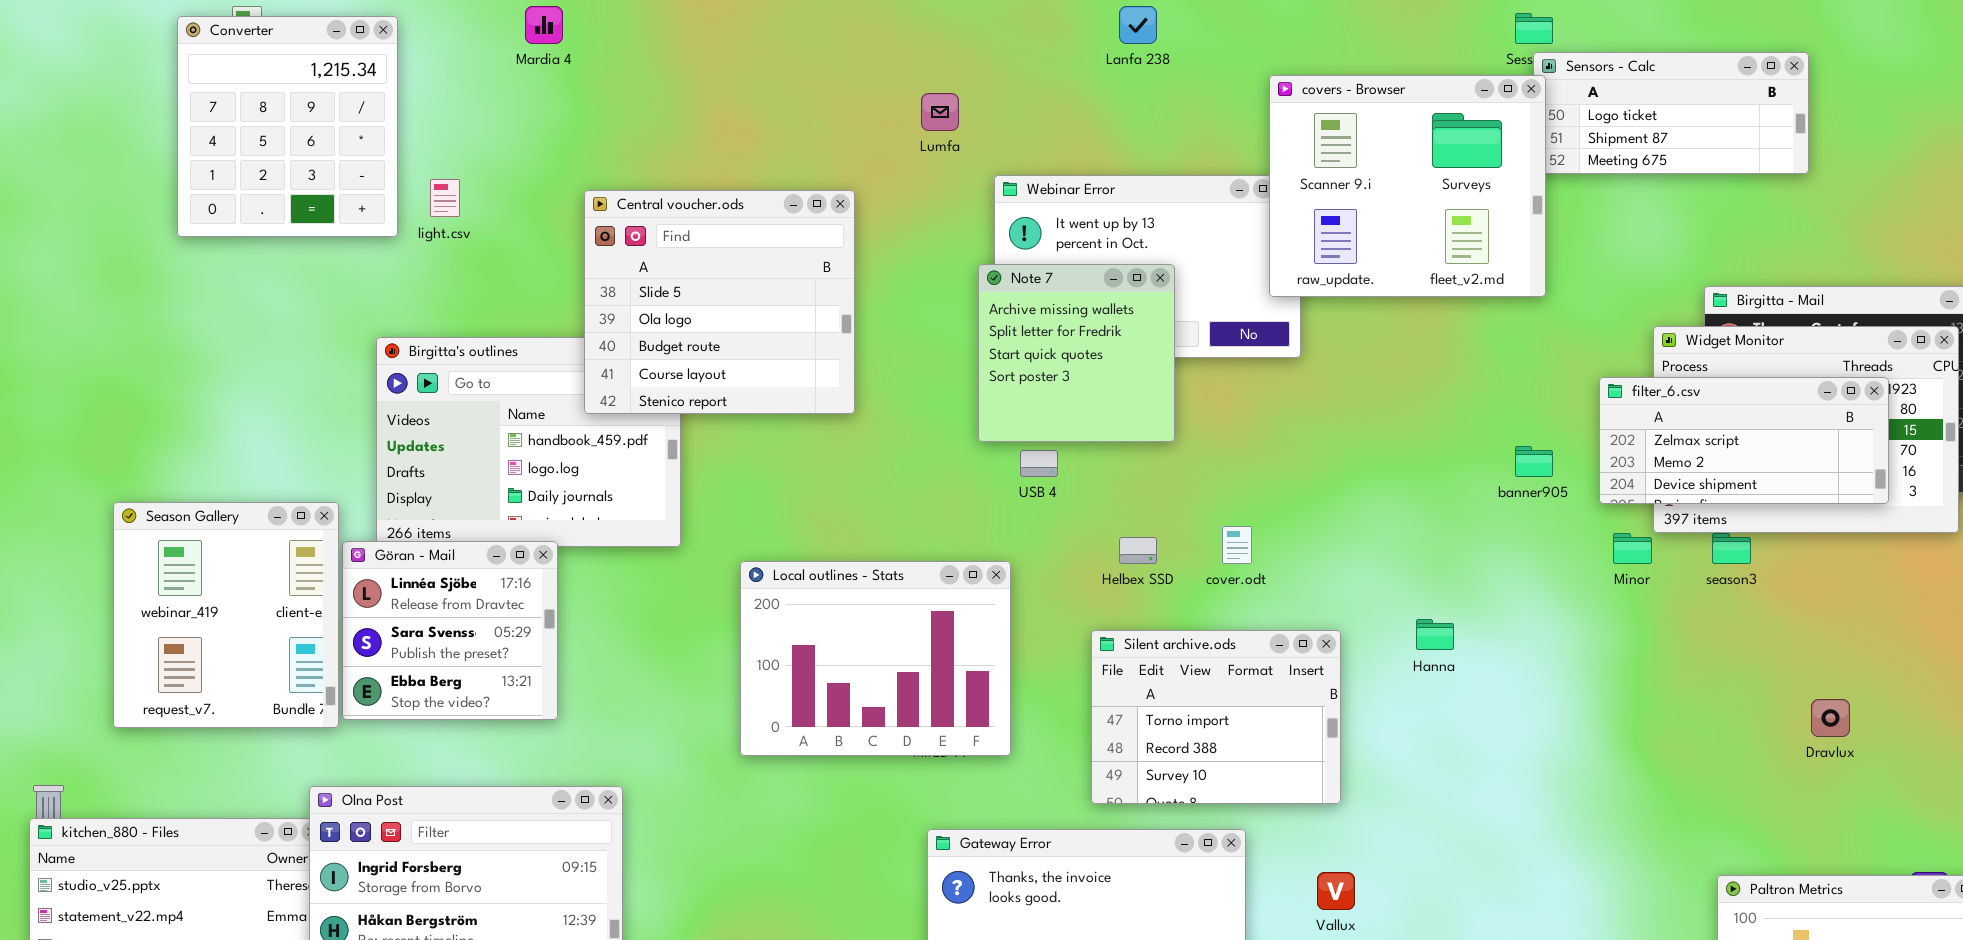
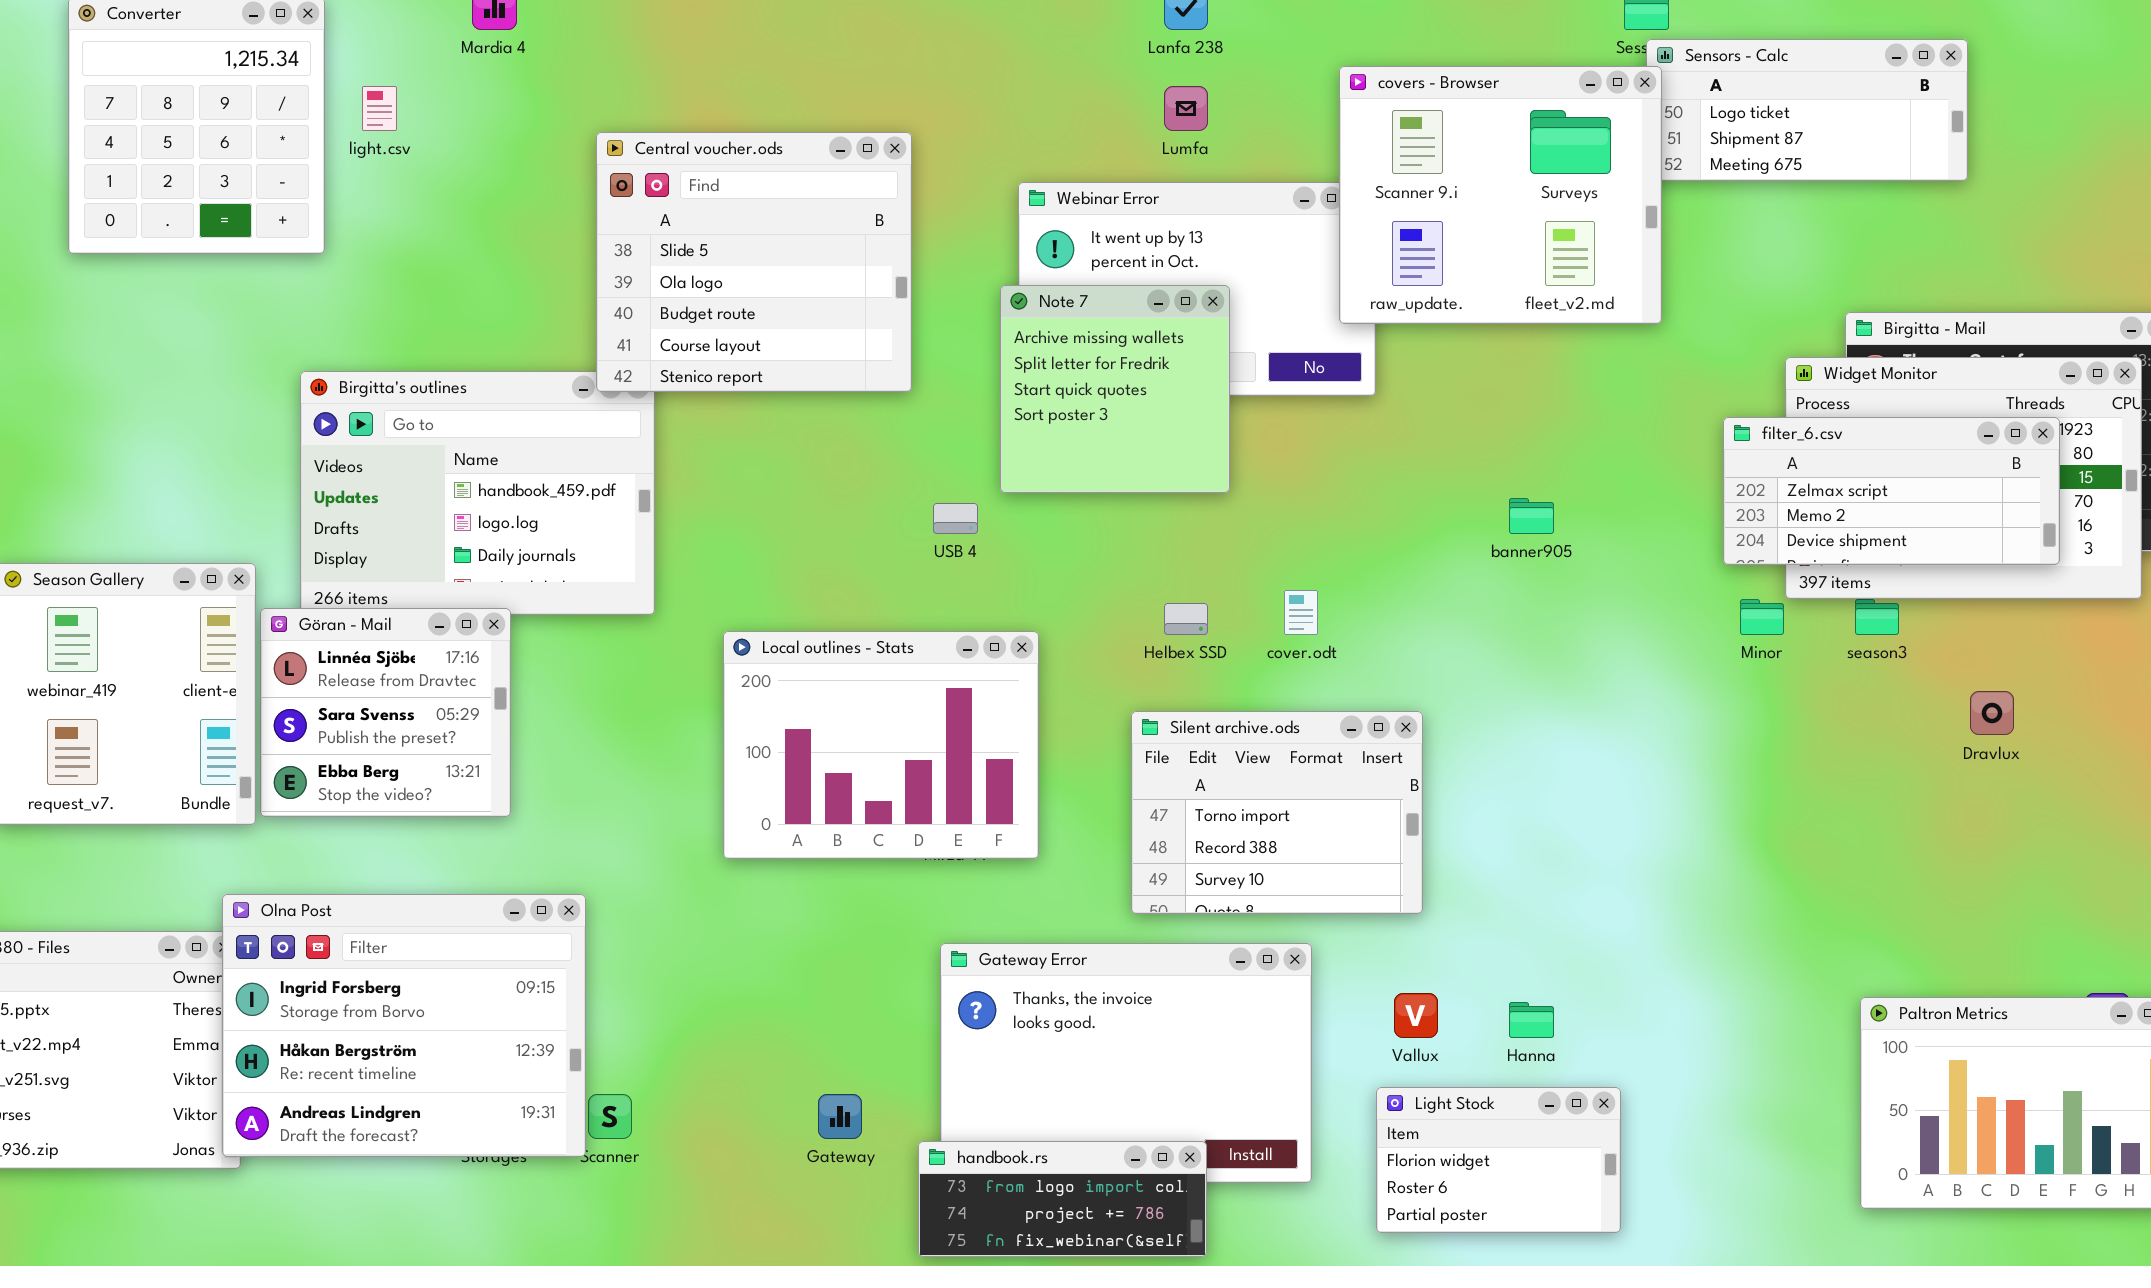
Lumfa: [921,93,959,131] -> [1164,86,1208,131], moved
light.csv: [430,179,460,217] -> [362,86,397,131], moved
Central voucher.ods: [584,190,855,414] -> [596,132,912,392], moved
banner905: [1515,446,1553,477] -> [1509,498,1554,534], moved
USB 4: [1020,450,1058,477] -> [933,503,978,534], moved
Hanna: [1416,619,1454,650] -> [1509,1002,1554,1038], moved
Dravlux: [1811,699,1850,737] -> [1970,691,2014,735], moved

